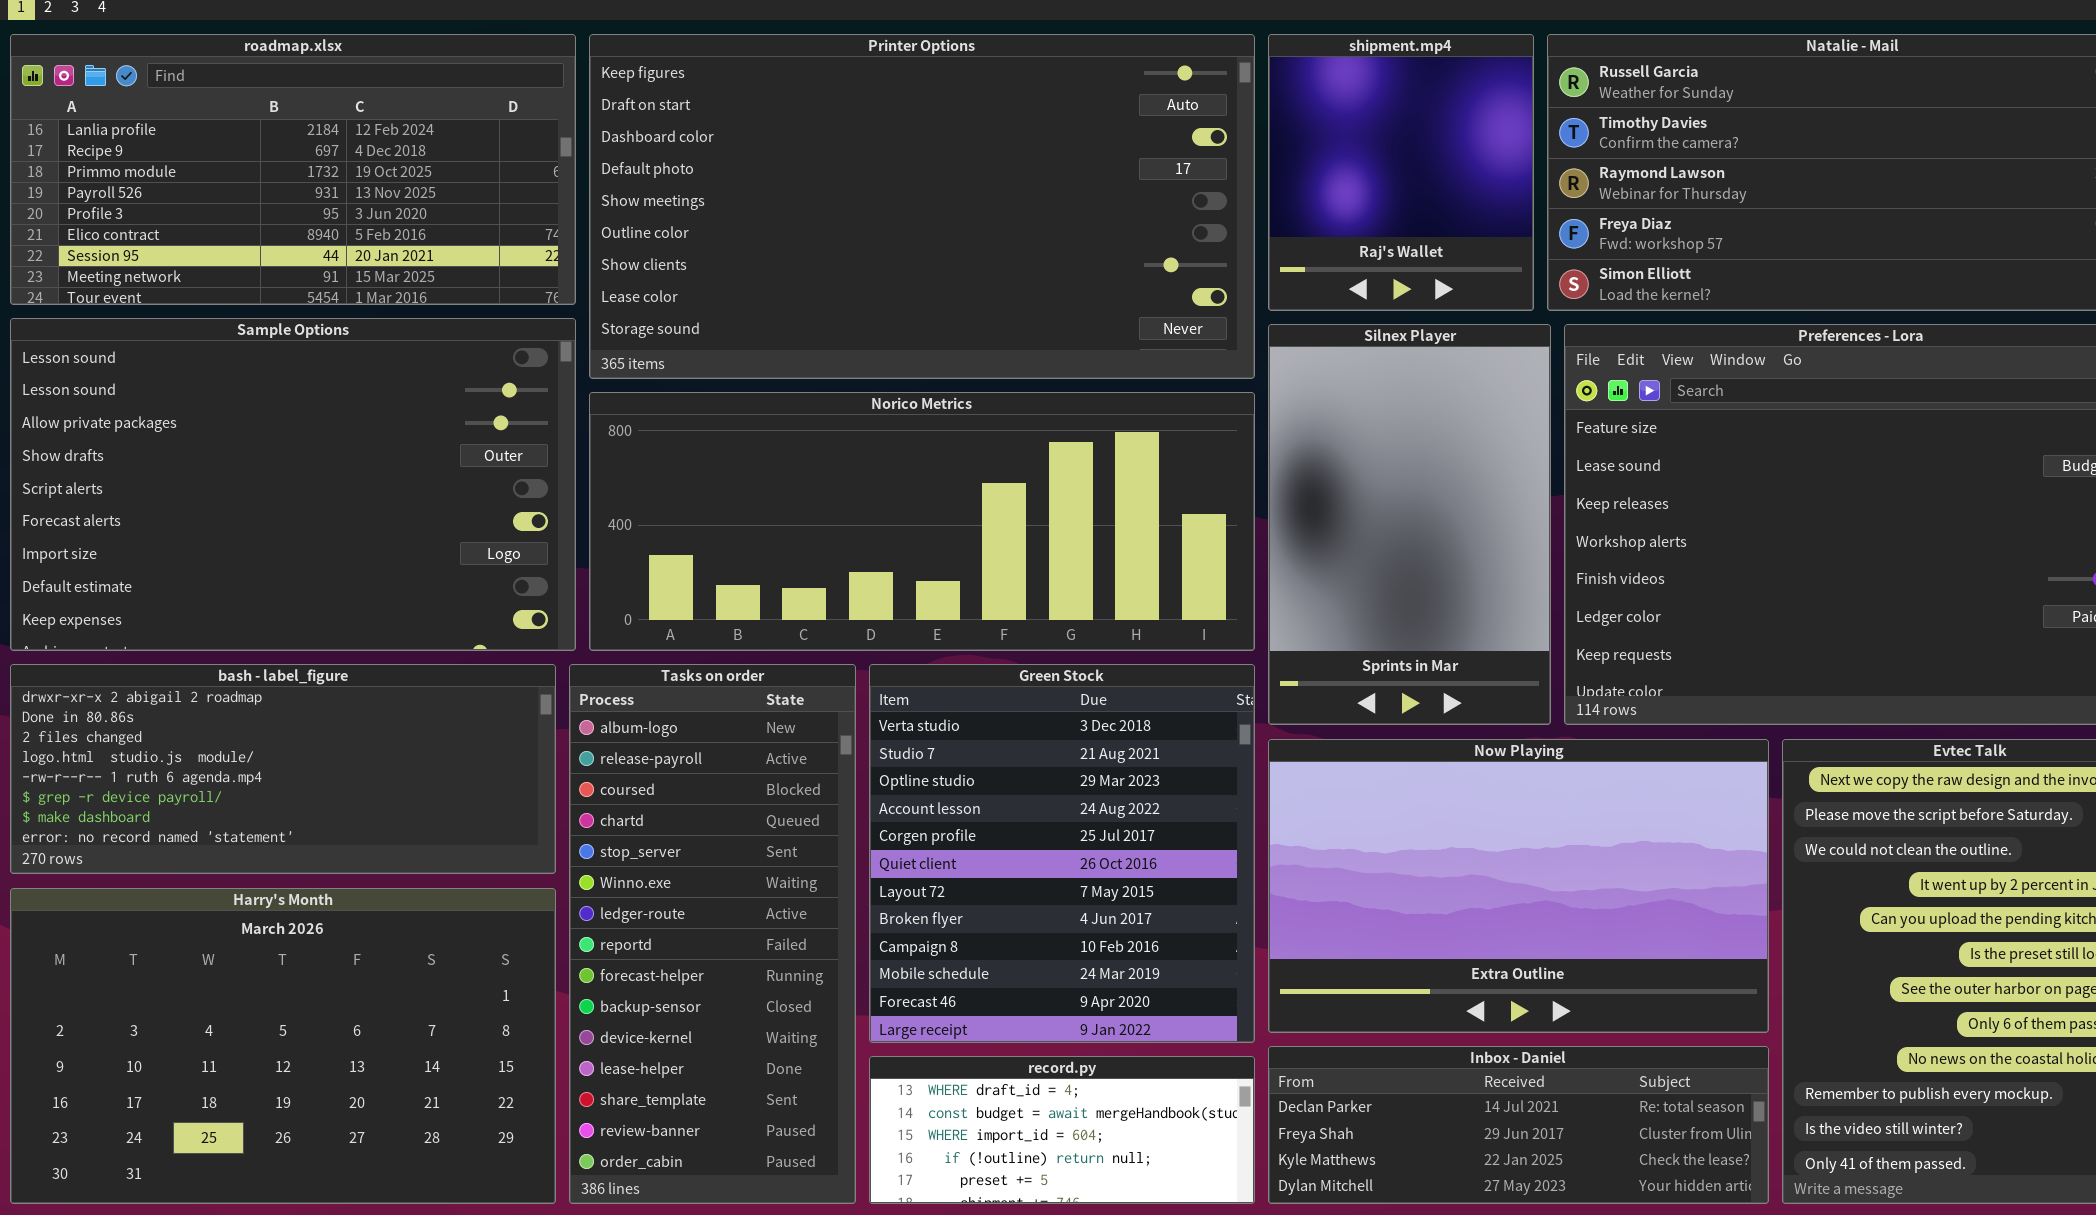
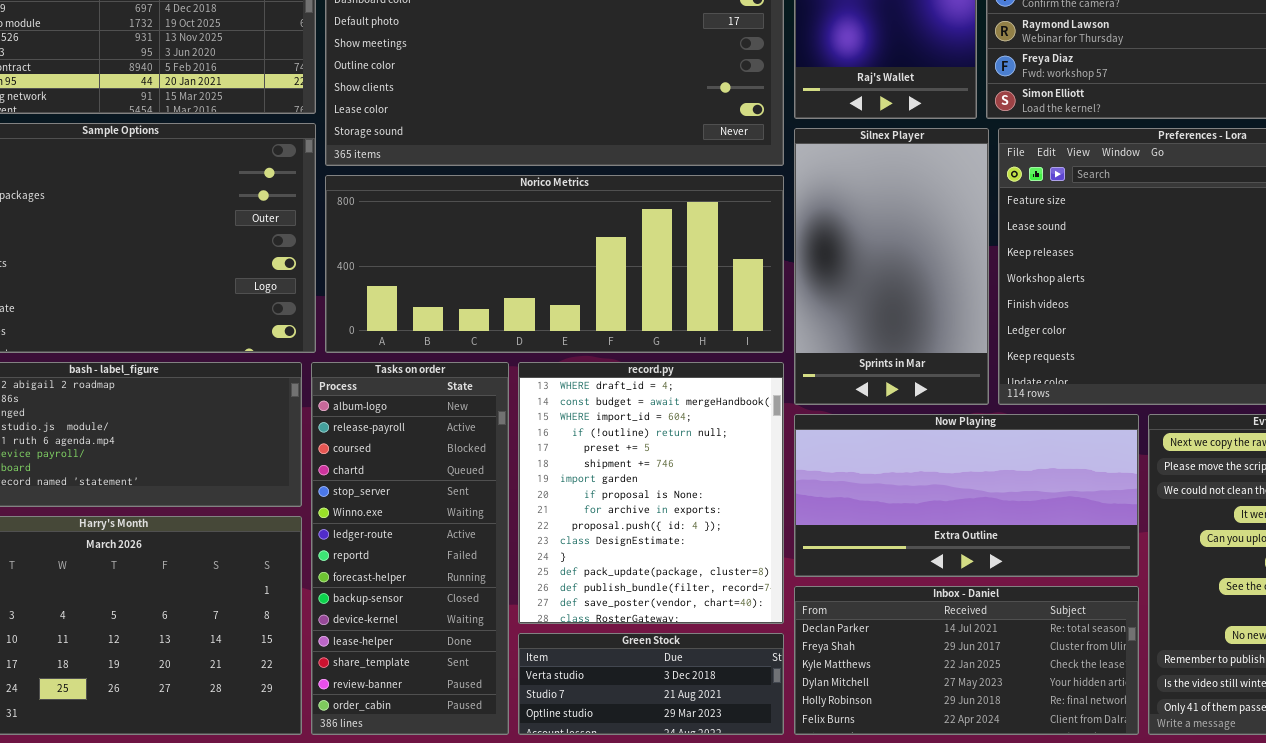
Green Stock: [869,664,1255,1043] -> [518,633,784,735], moved, resized
Now Playing: [1268,739,1769,1033] -> [794,414,1139,577], resized
Inbox - Daniel: [1268,1046,1769,1204] -> [794,586,1139,735], resized
record.py: [869,1056,1255,1204] -> [518,362,784,624], moved, resized

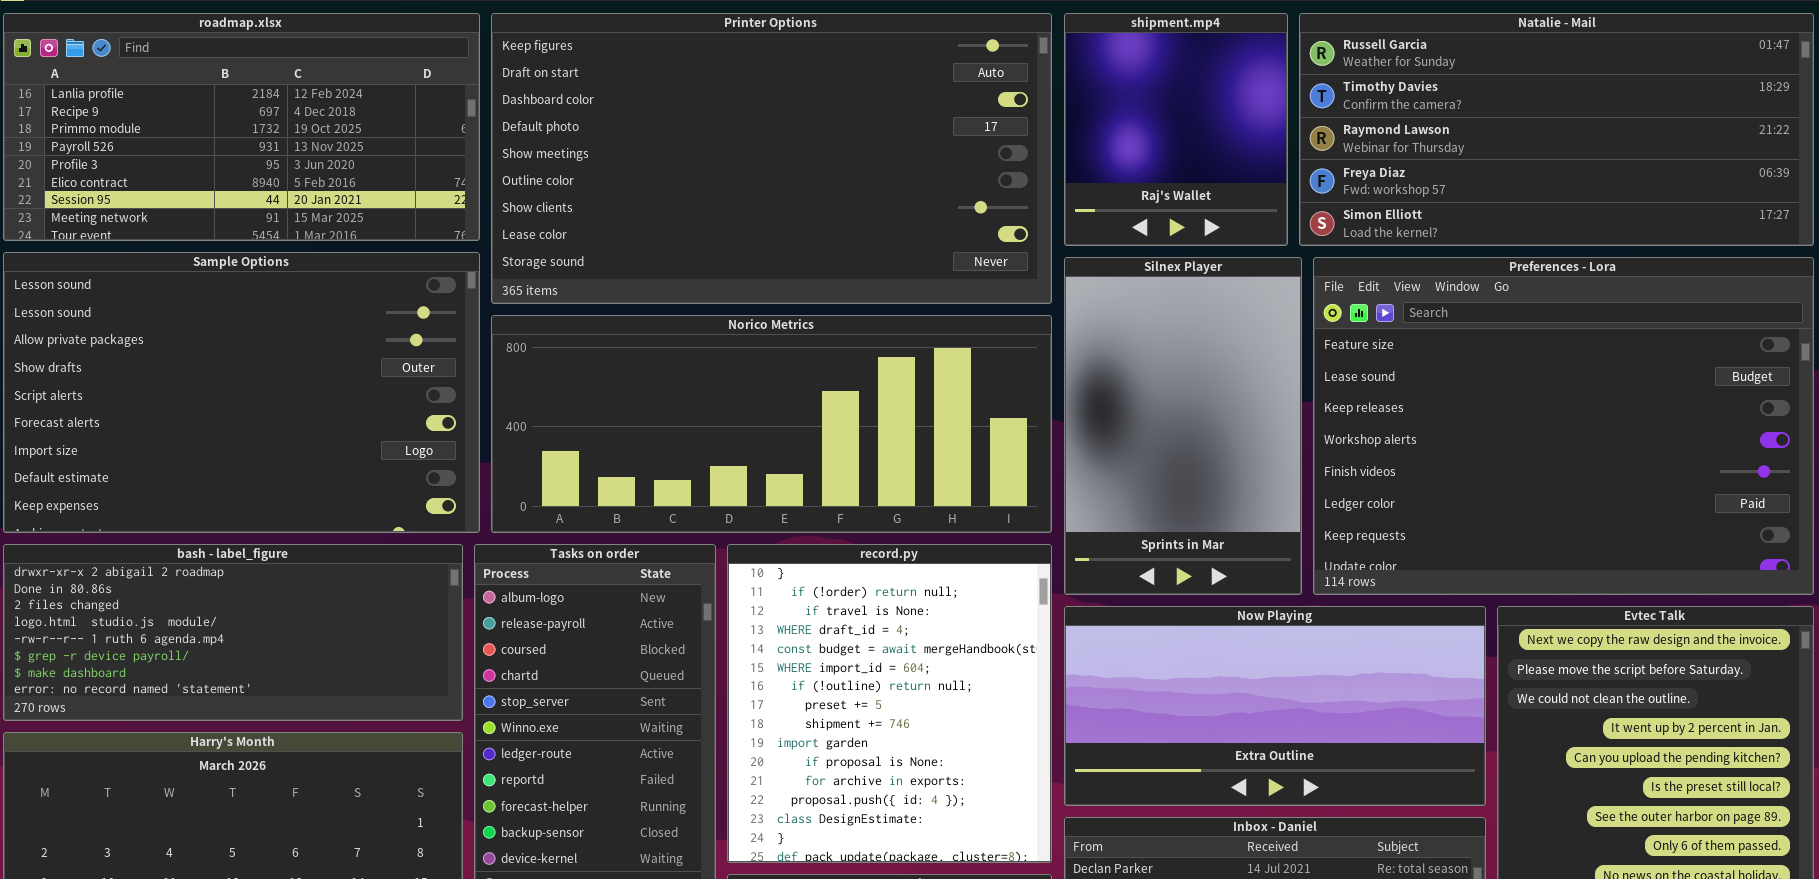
record.py: [518,362,784,624] -> [727,544,1052,863], scrolled up 3 rows

